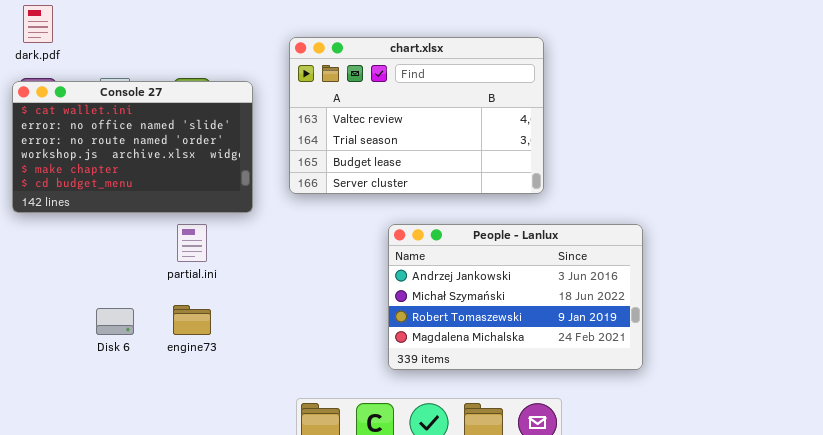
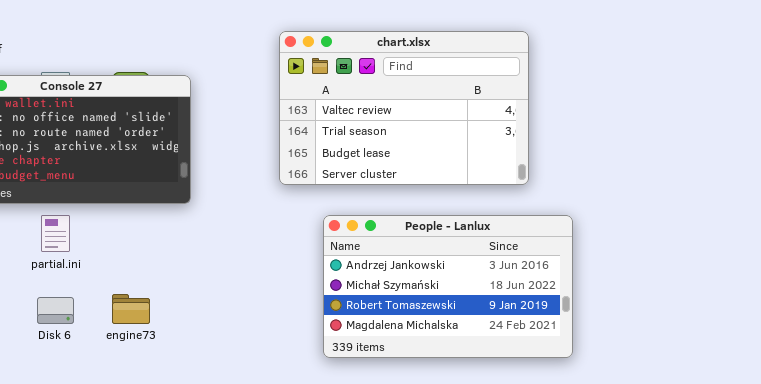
chart.xlsx: [289,37,544,194] -> [279,31,529,185], moved
partial.ini: [177,224,207,262] -> [41,215,70,252], moved

